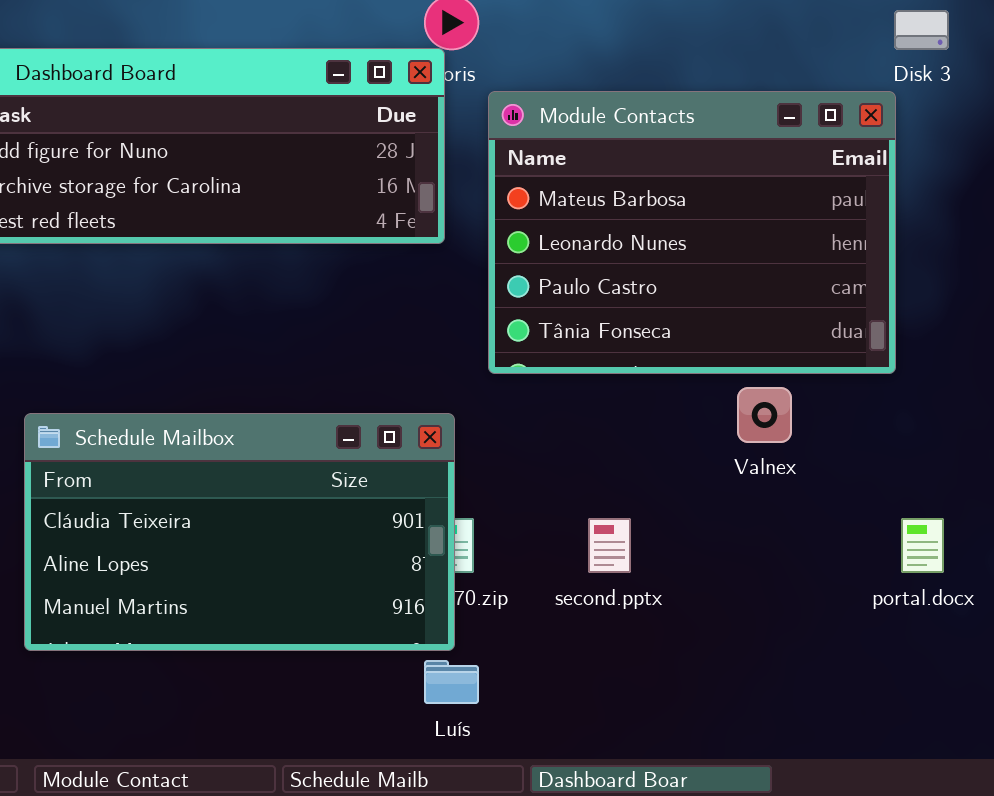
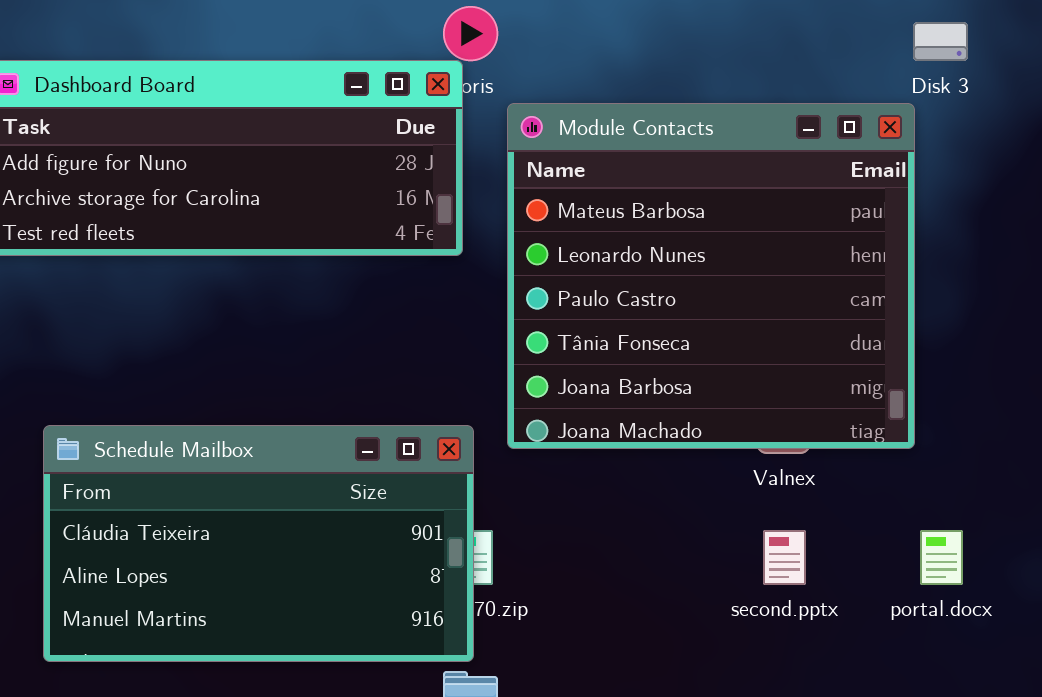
Module Contacts: [488,91,896,374] -> [507,103,915,449], resized
second.pptx: [588,518,631,573] -> [763,530,806,585], moved

